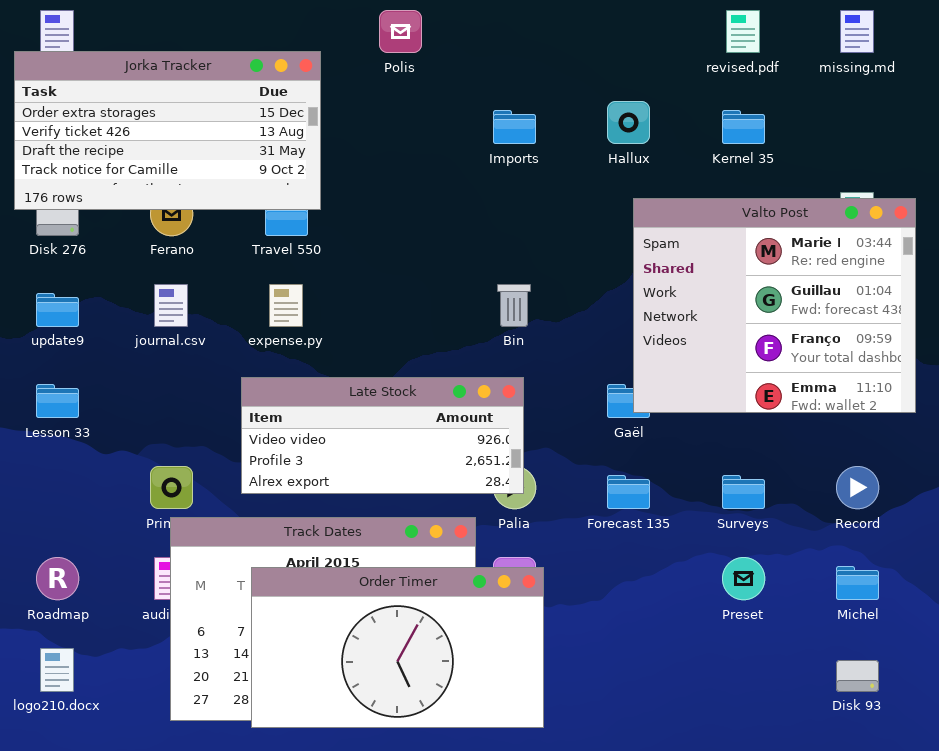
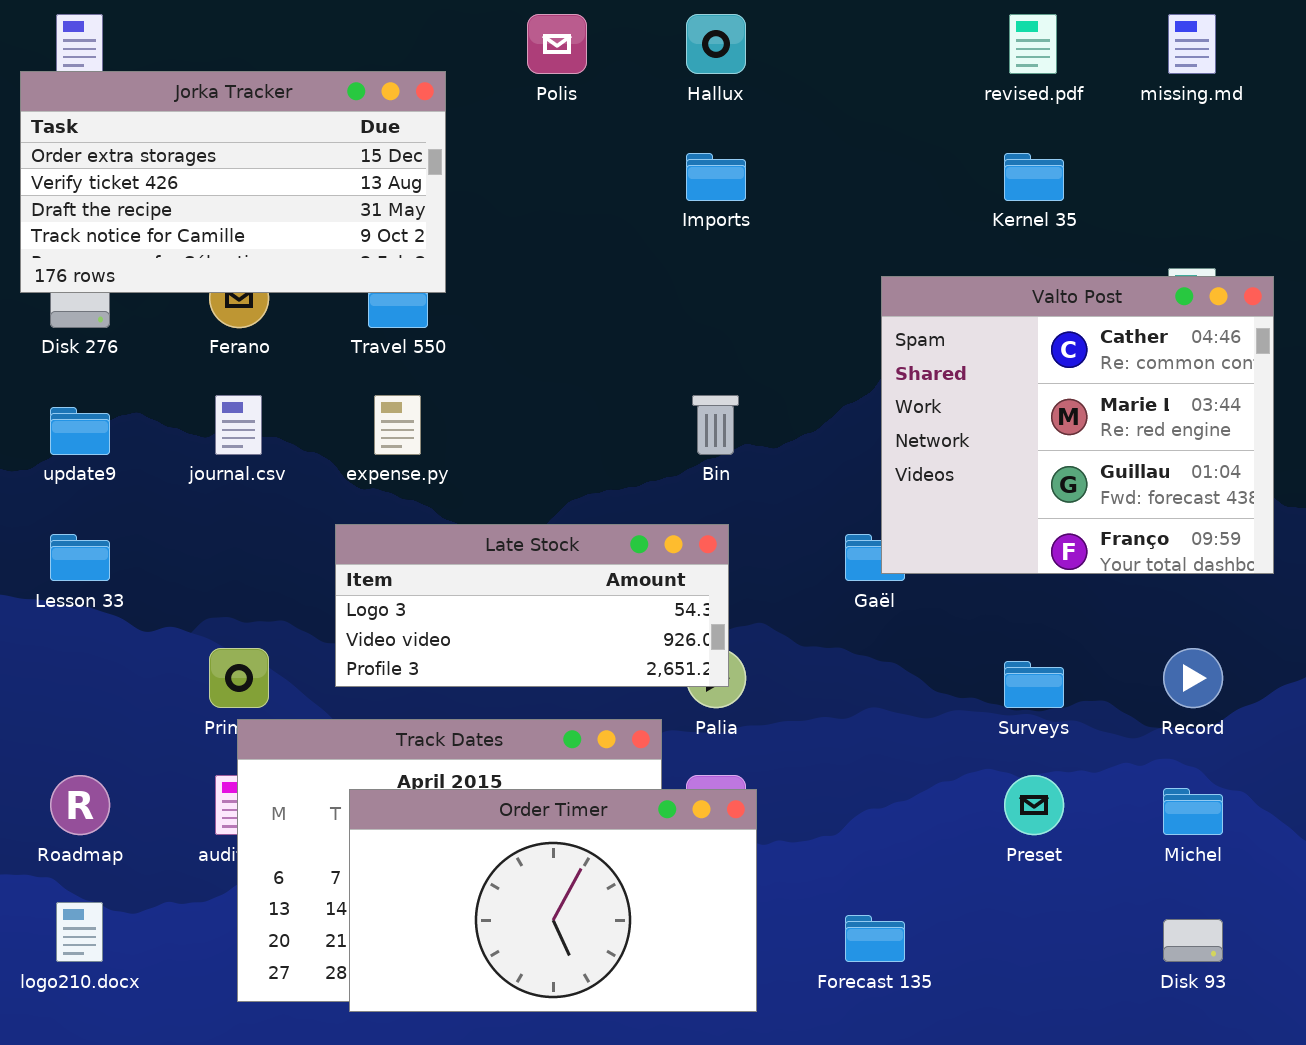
Hallux: [607,101,650,144] -> [686,14,746,74], moved
Valto Post: [633,198,916,413] -> [881,276,1274,574], scrolled up 1 row
Late Stock: [241,377,524,494] -> [335,524,729,687], scrolled up 1 row
Forecast 135: [607,475,650,509] -> [845,915,905,962], moved

